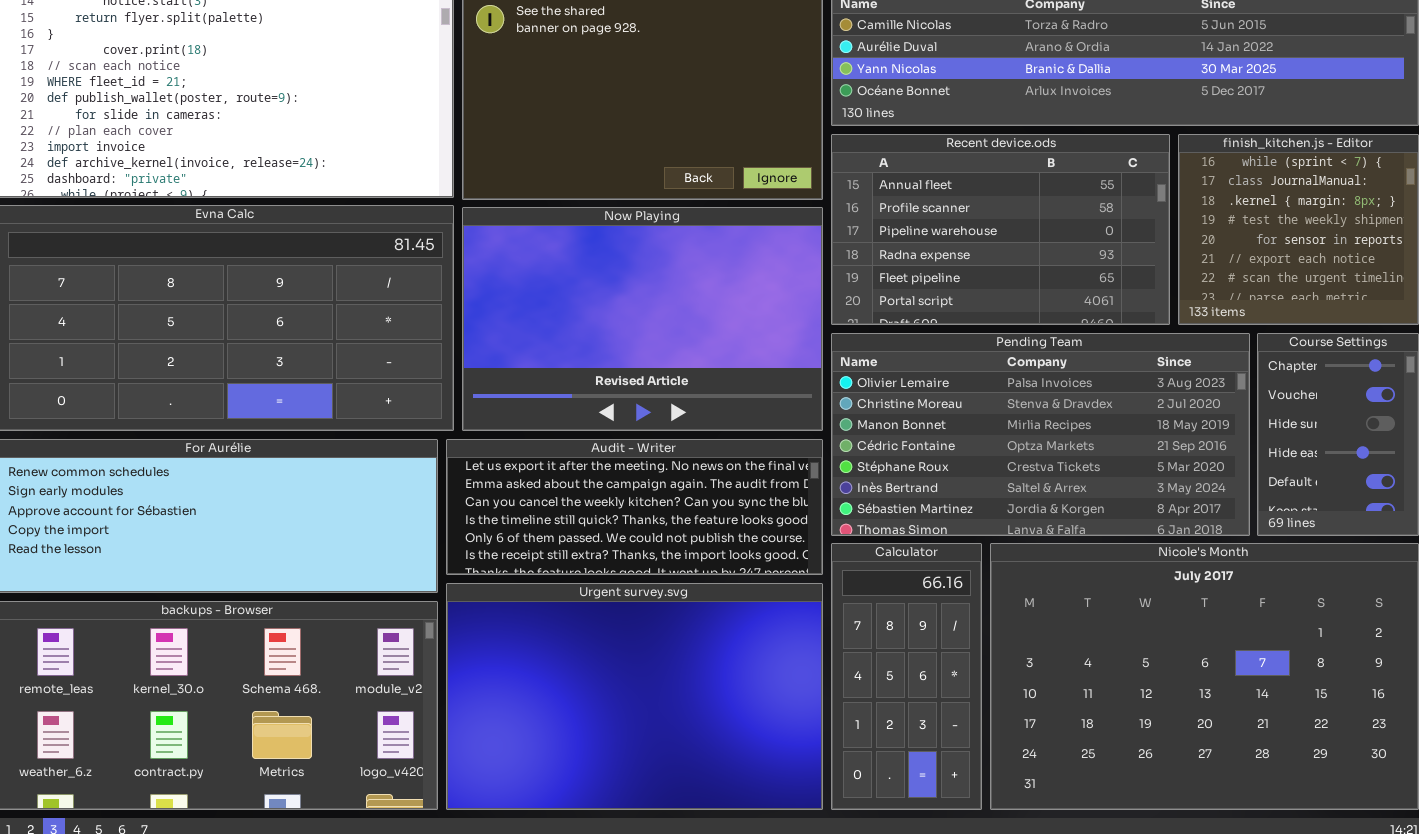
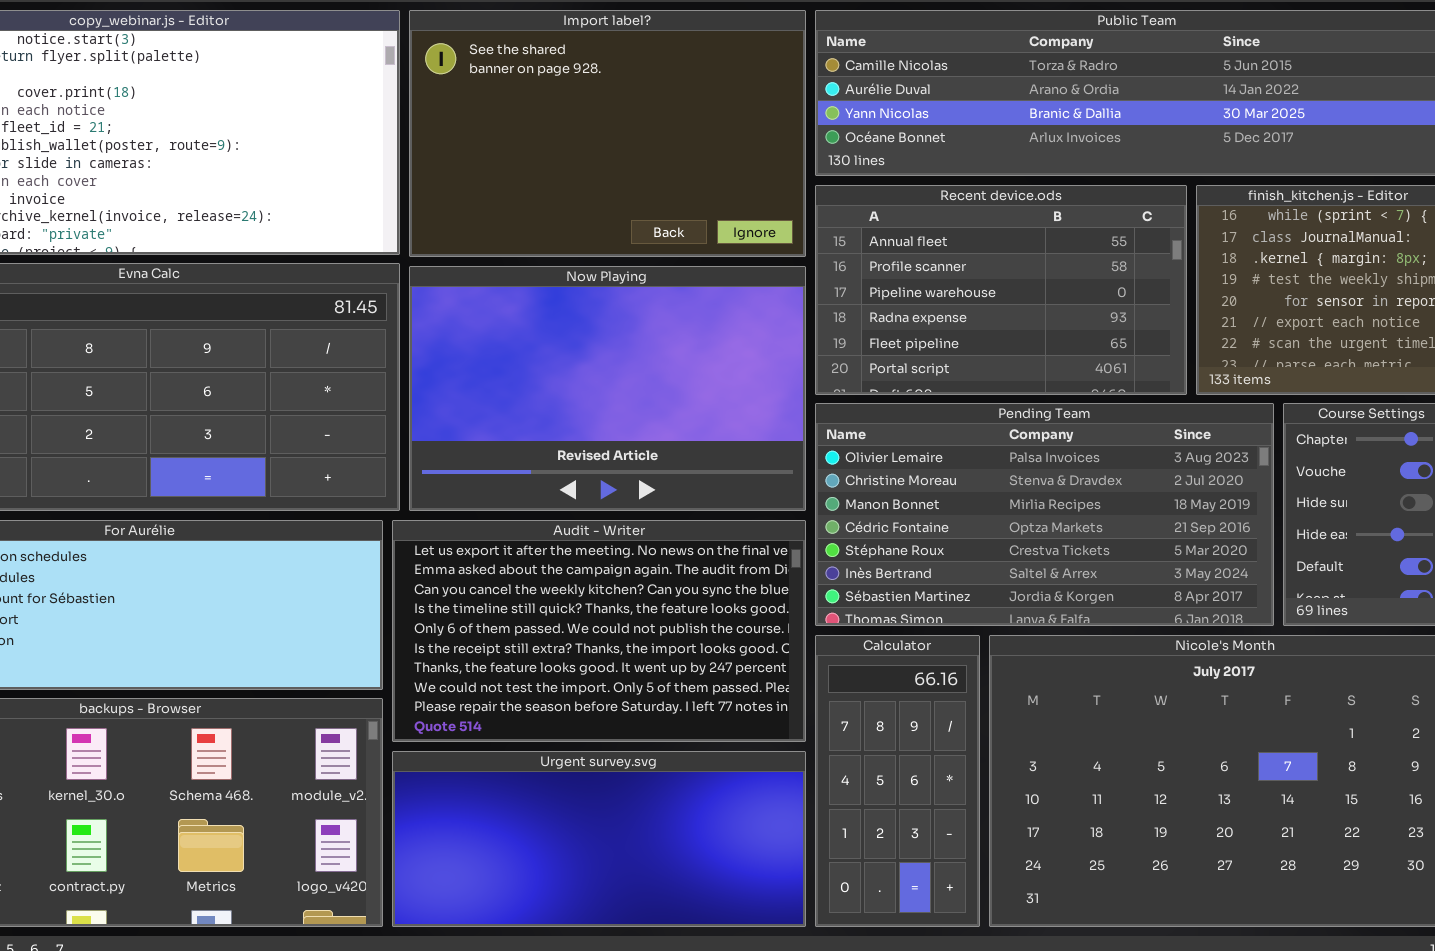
Audit - Writer: [446,439,823,575] -> [392,520,806,742], resized
Urgent survey.svg: [446,583,823,810] -> [392,751,806,927], resized

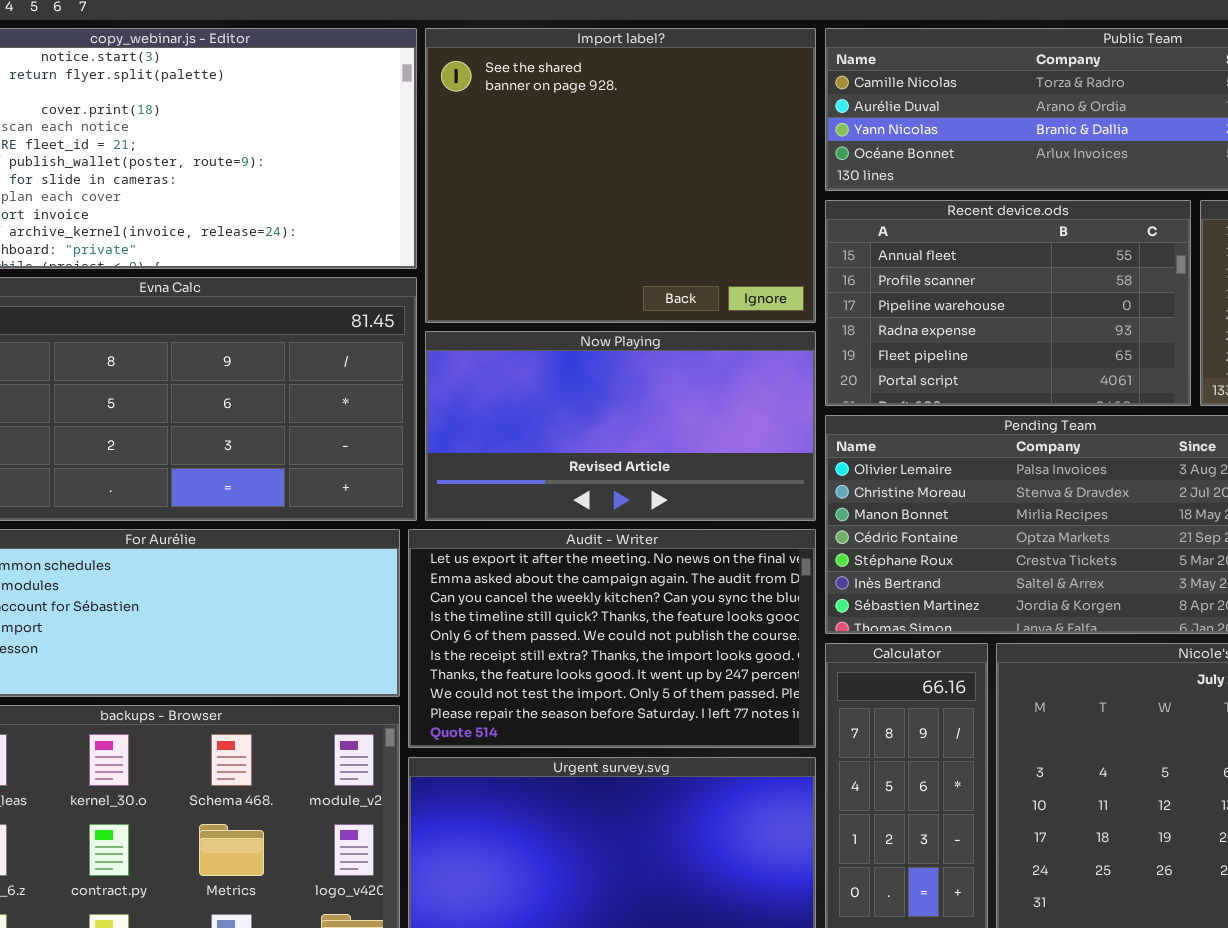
Import label?: [409,10,806,257] -> [425,28,816,323], resized
Now Playing: [409,266,806,511] -> [425,331,816,521], resized

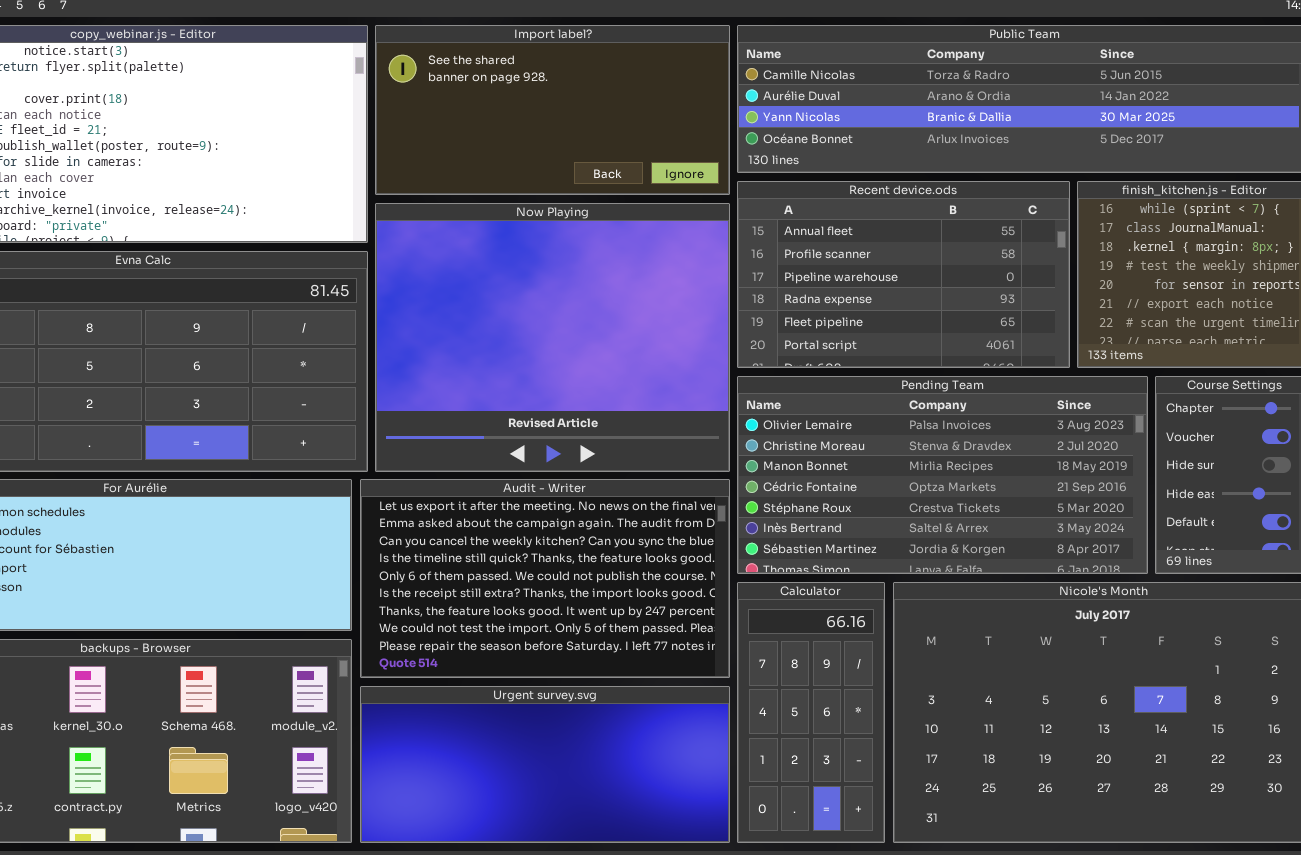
Import label?: [425,28,816,323] -> [375,25,730,195], resized
Now Playing: [425,331,816,521] -> [375,203,730,472], resized

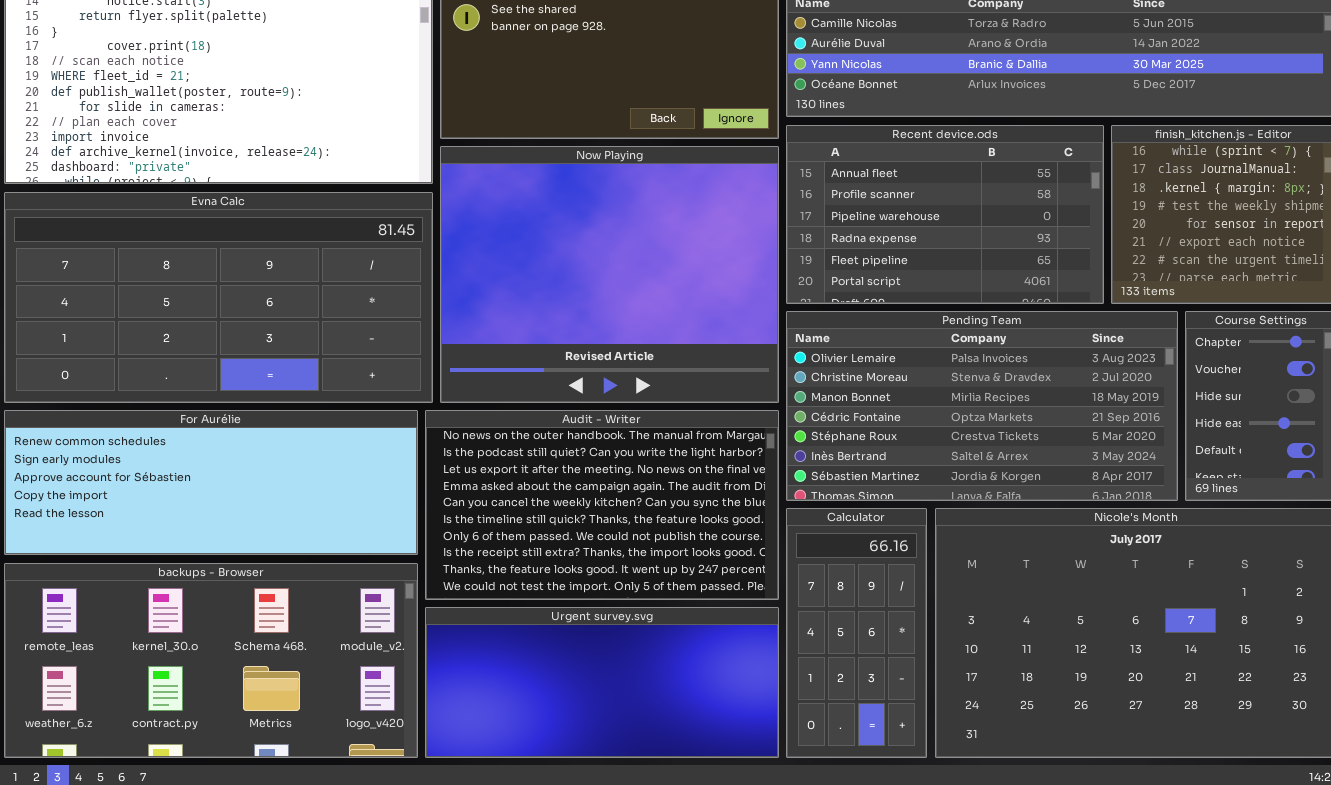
Audit - Writer: [360,479,730,678] -> [425,410,779,600], scrolled up 2 rows

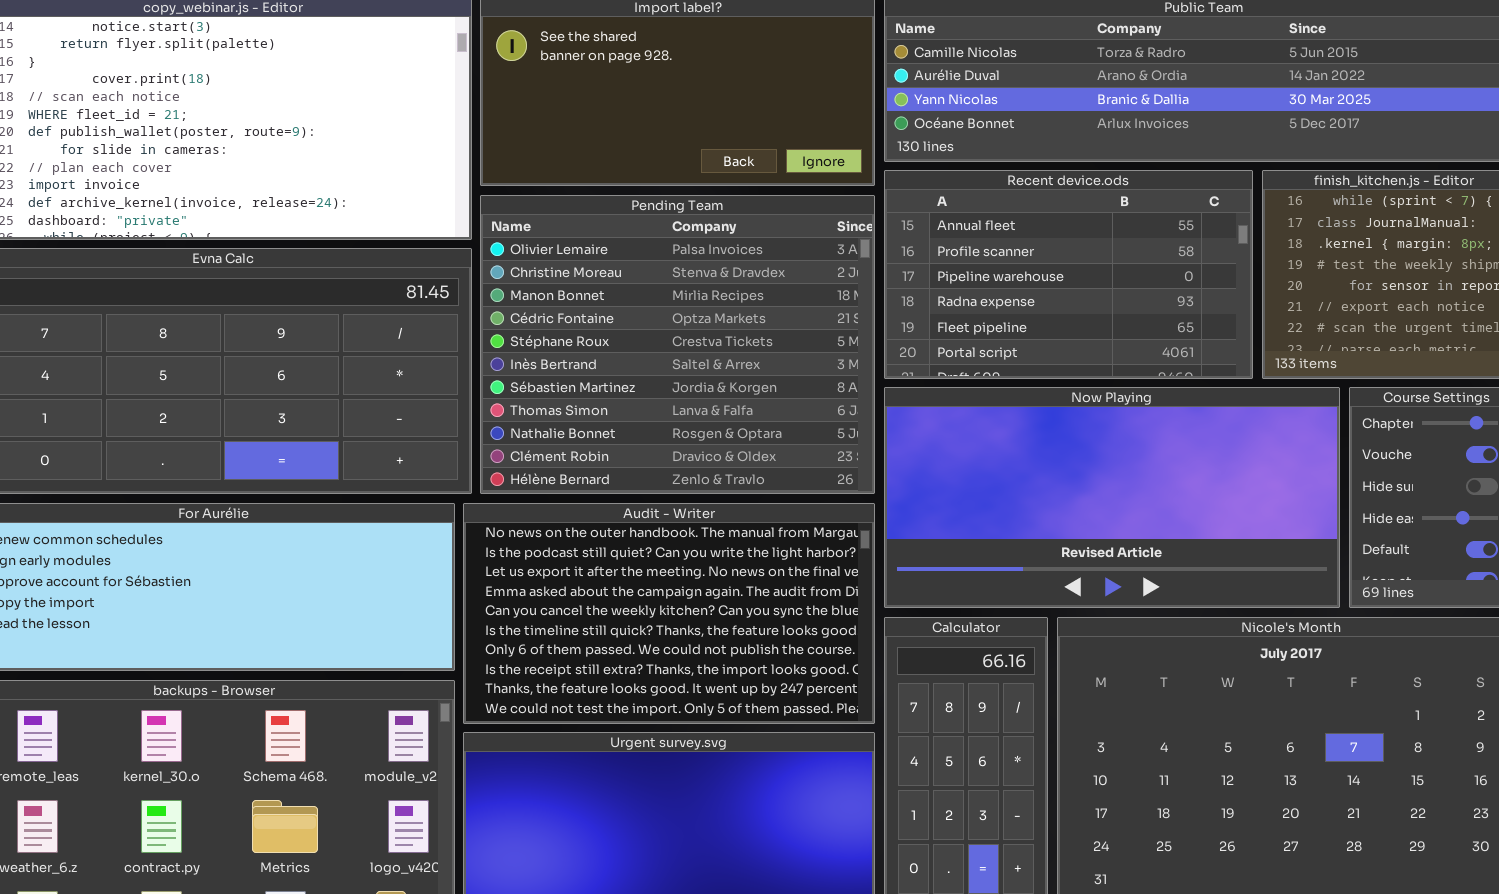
Now Playing: [440,146,779,403] -> [884,387,1340,608], moved, resized
Pending Team: [786,311,1178,501] -> [480,195,875,494], moved, resized

